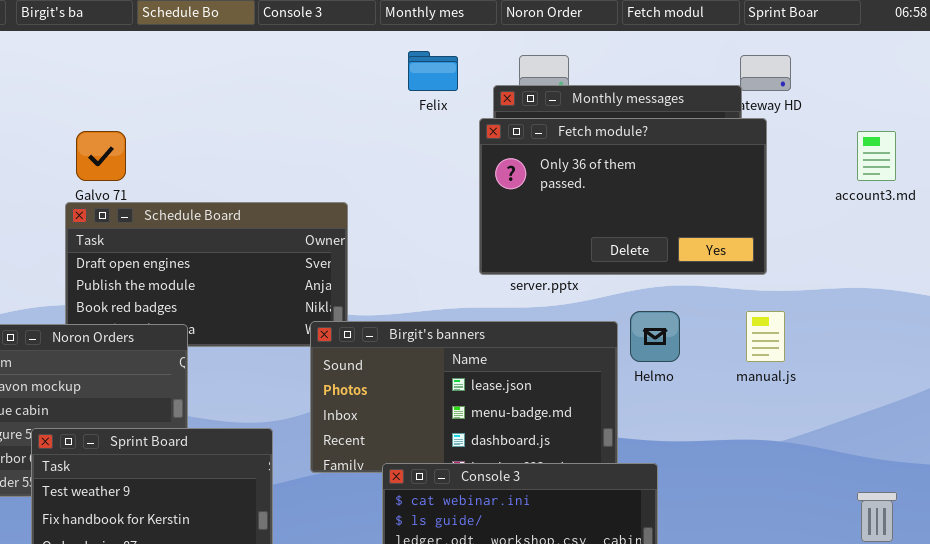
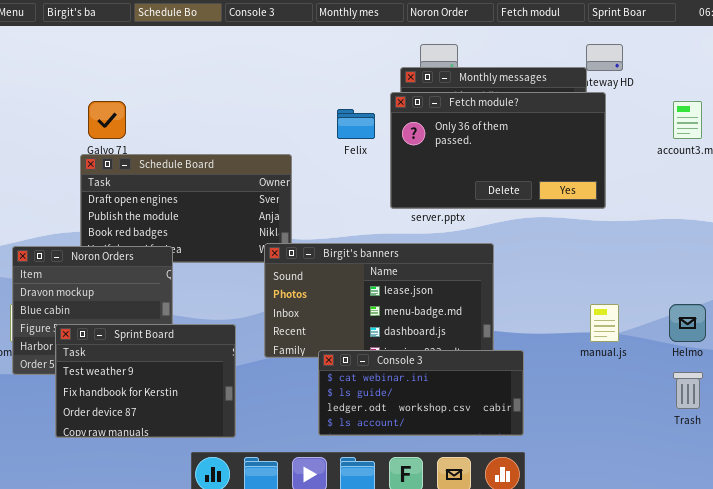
Felix: [408,51,458,91] -> [337,109,375,139], moved
Helmo: [630,311,680,362] -> [669,304,706,342], moved
manual.js: [746,311,785,362] -> [590,304,619,342], moved

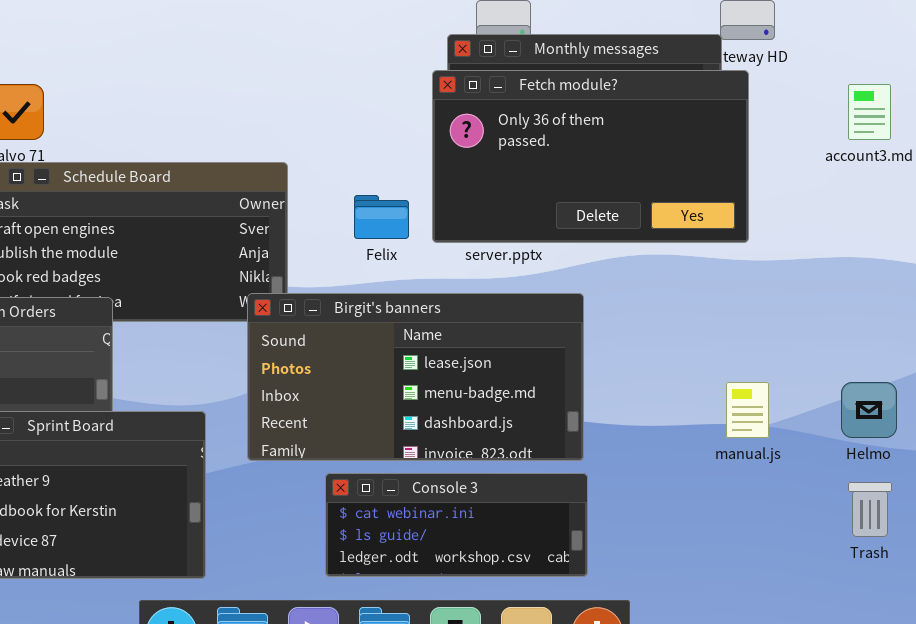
Felix: [337,109,375,139] -> [354,195,409,239], moved
Console 3: [318,350,524,436] -> [325,473,588,577], resized

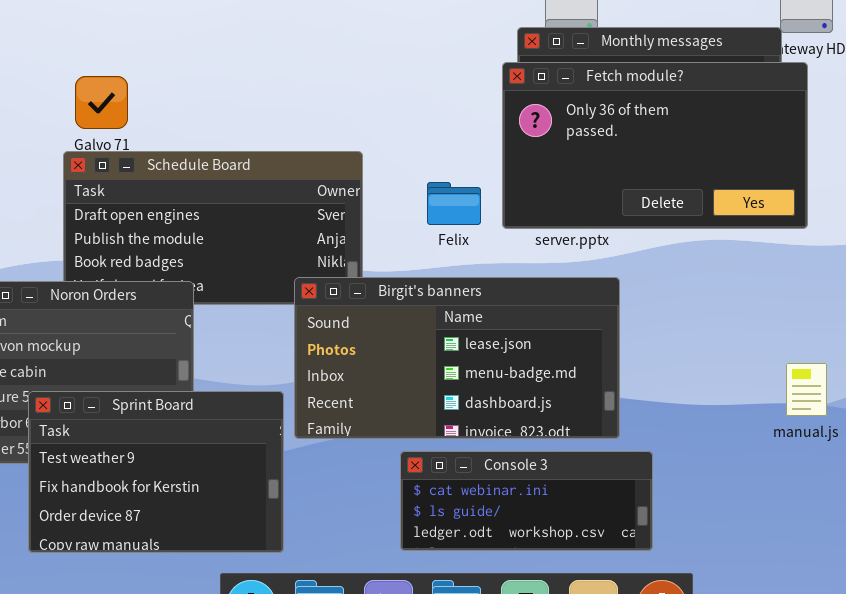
Birgit's banners: [247,293,584,461] -> [294,277,620,439], moved

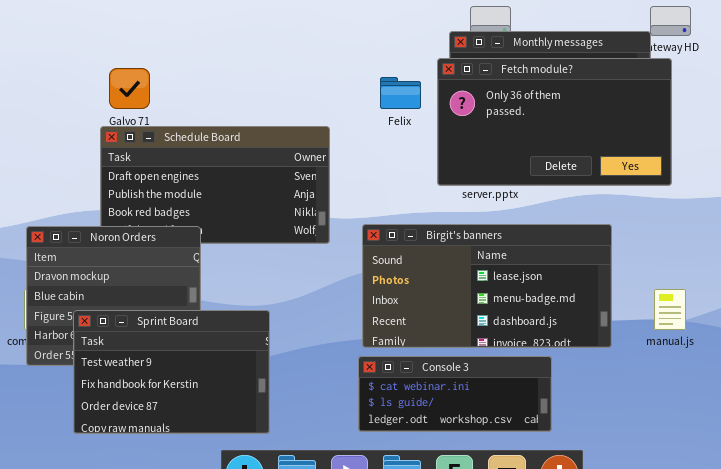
Felix: [427,182,481,225] -> [380,77,421,109], moved
Birgit's banners: [294,277,620,439] -> [362,224,612,348], moved

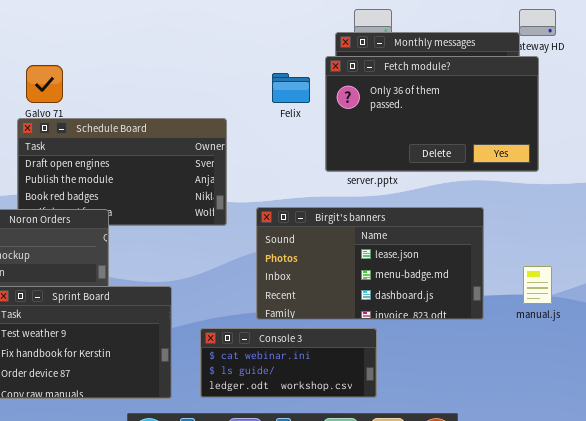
Console 3: [358,356,552,432] -> [200,328,377,398], moved

